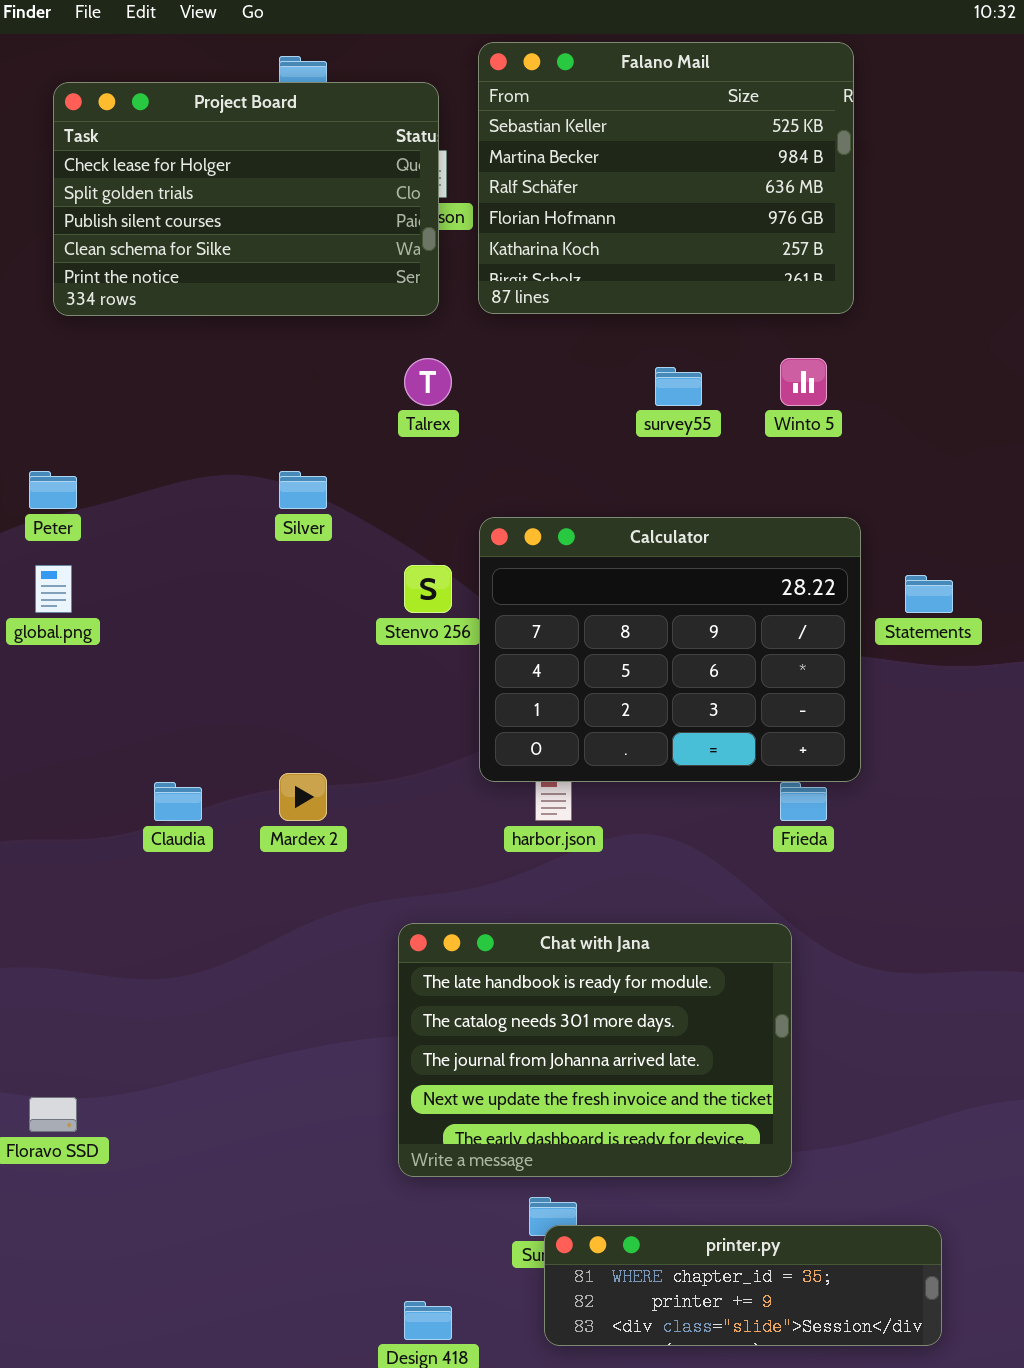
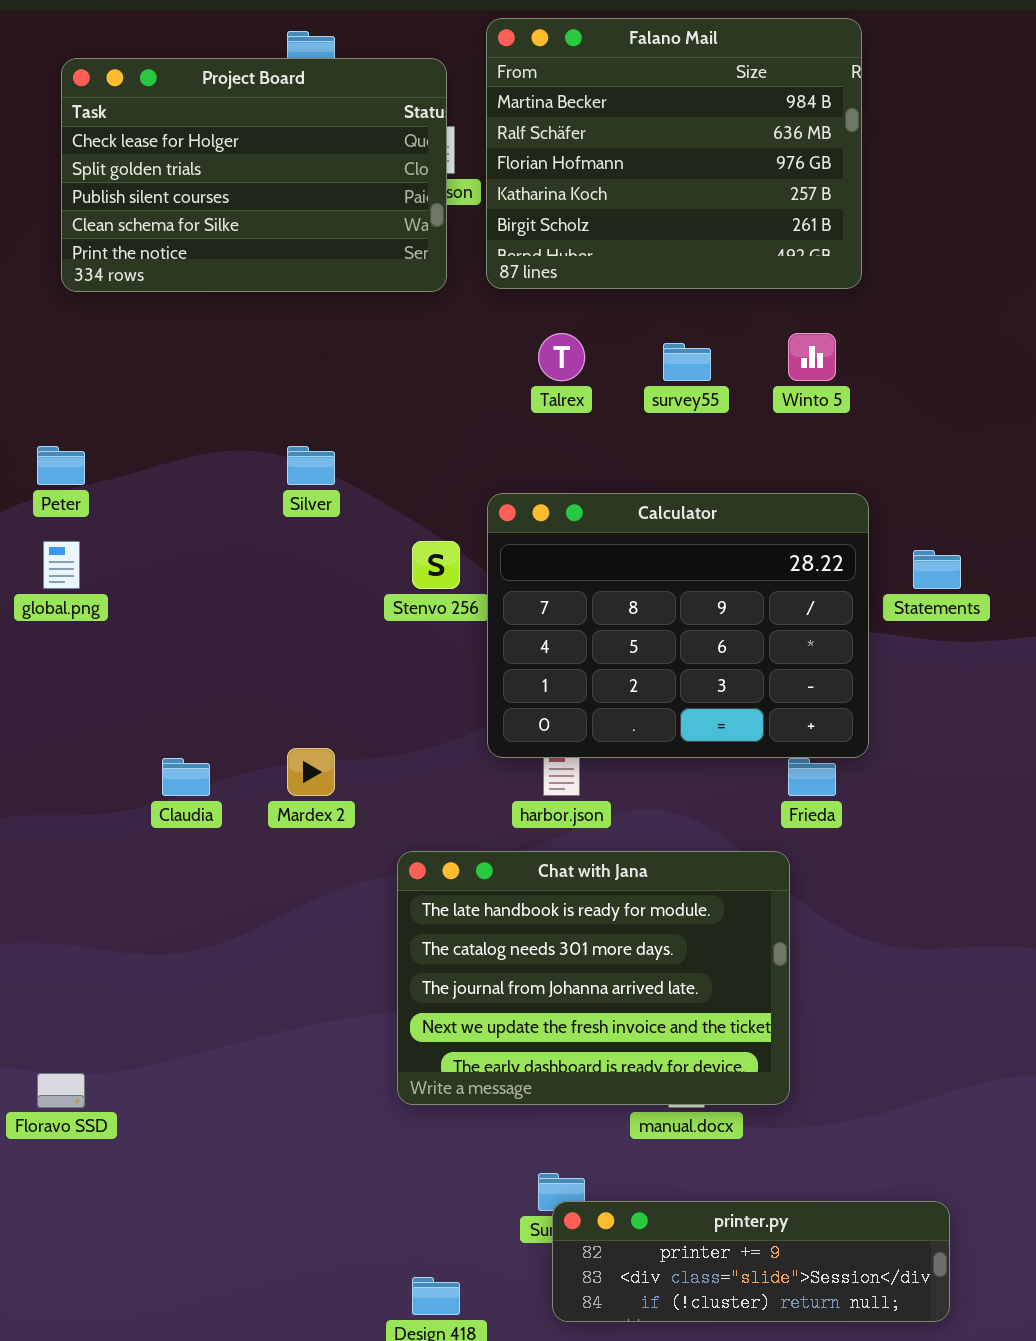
Falano Mail: [478,42,854,314] -> [486,18,862,289], scrolled down 1 row
Talrex: [404,358,452,406] -> [538,333,585,381], moved
Chat with Jana: [398,923,792,1177] -> [397,851,790,1105], moved
printer.py: [544,1225,942,1346] -> [552,1201,950,1322], scrolled down 1 row

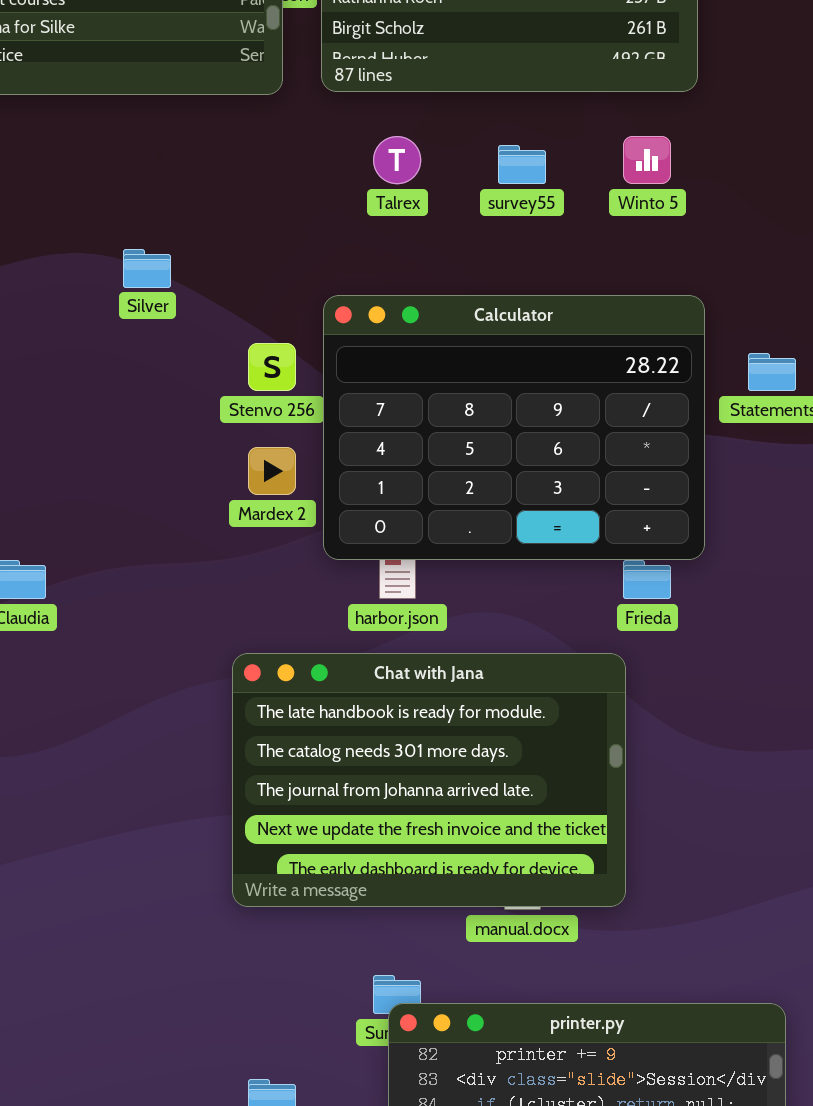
Mardex 2: [287,748,335,796] -> [248,447,296,495], moved

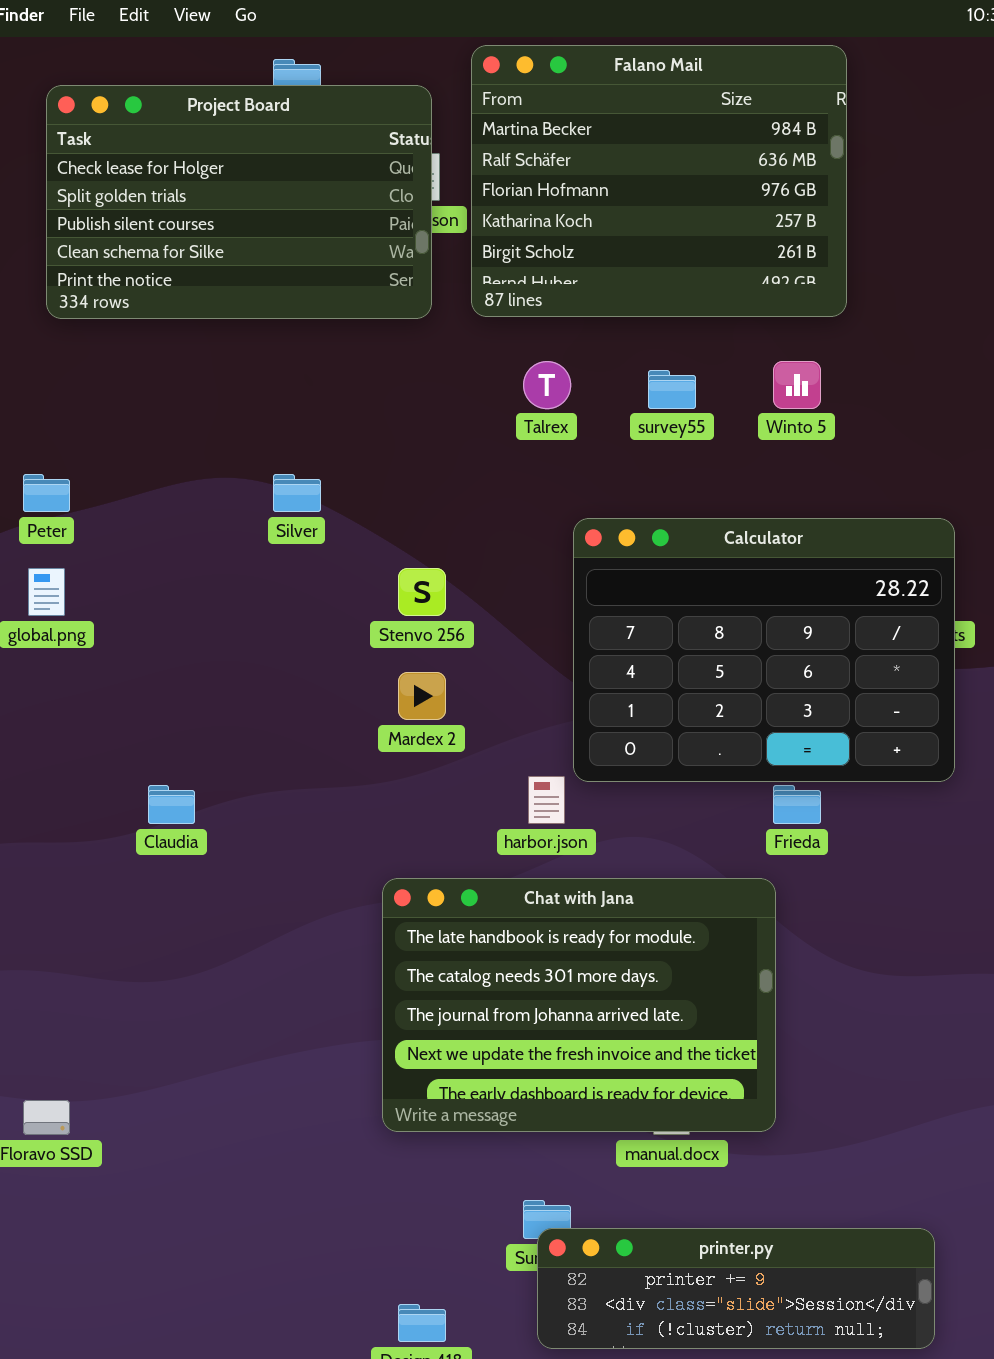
Calculator: [323,295,705,560] -> [573,518,955,782], moved

